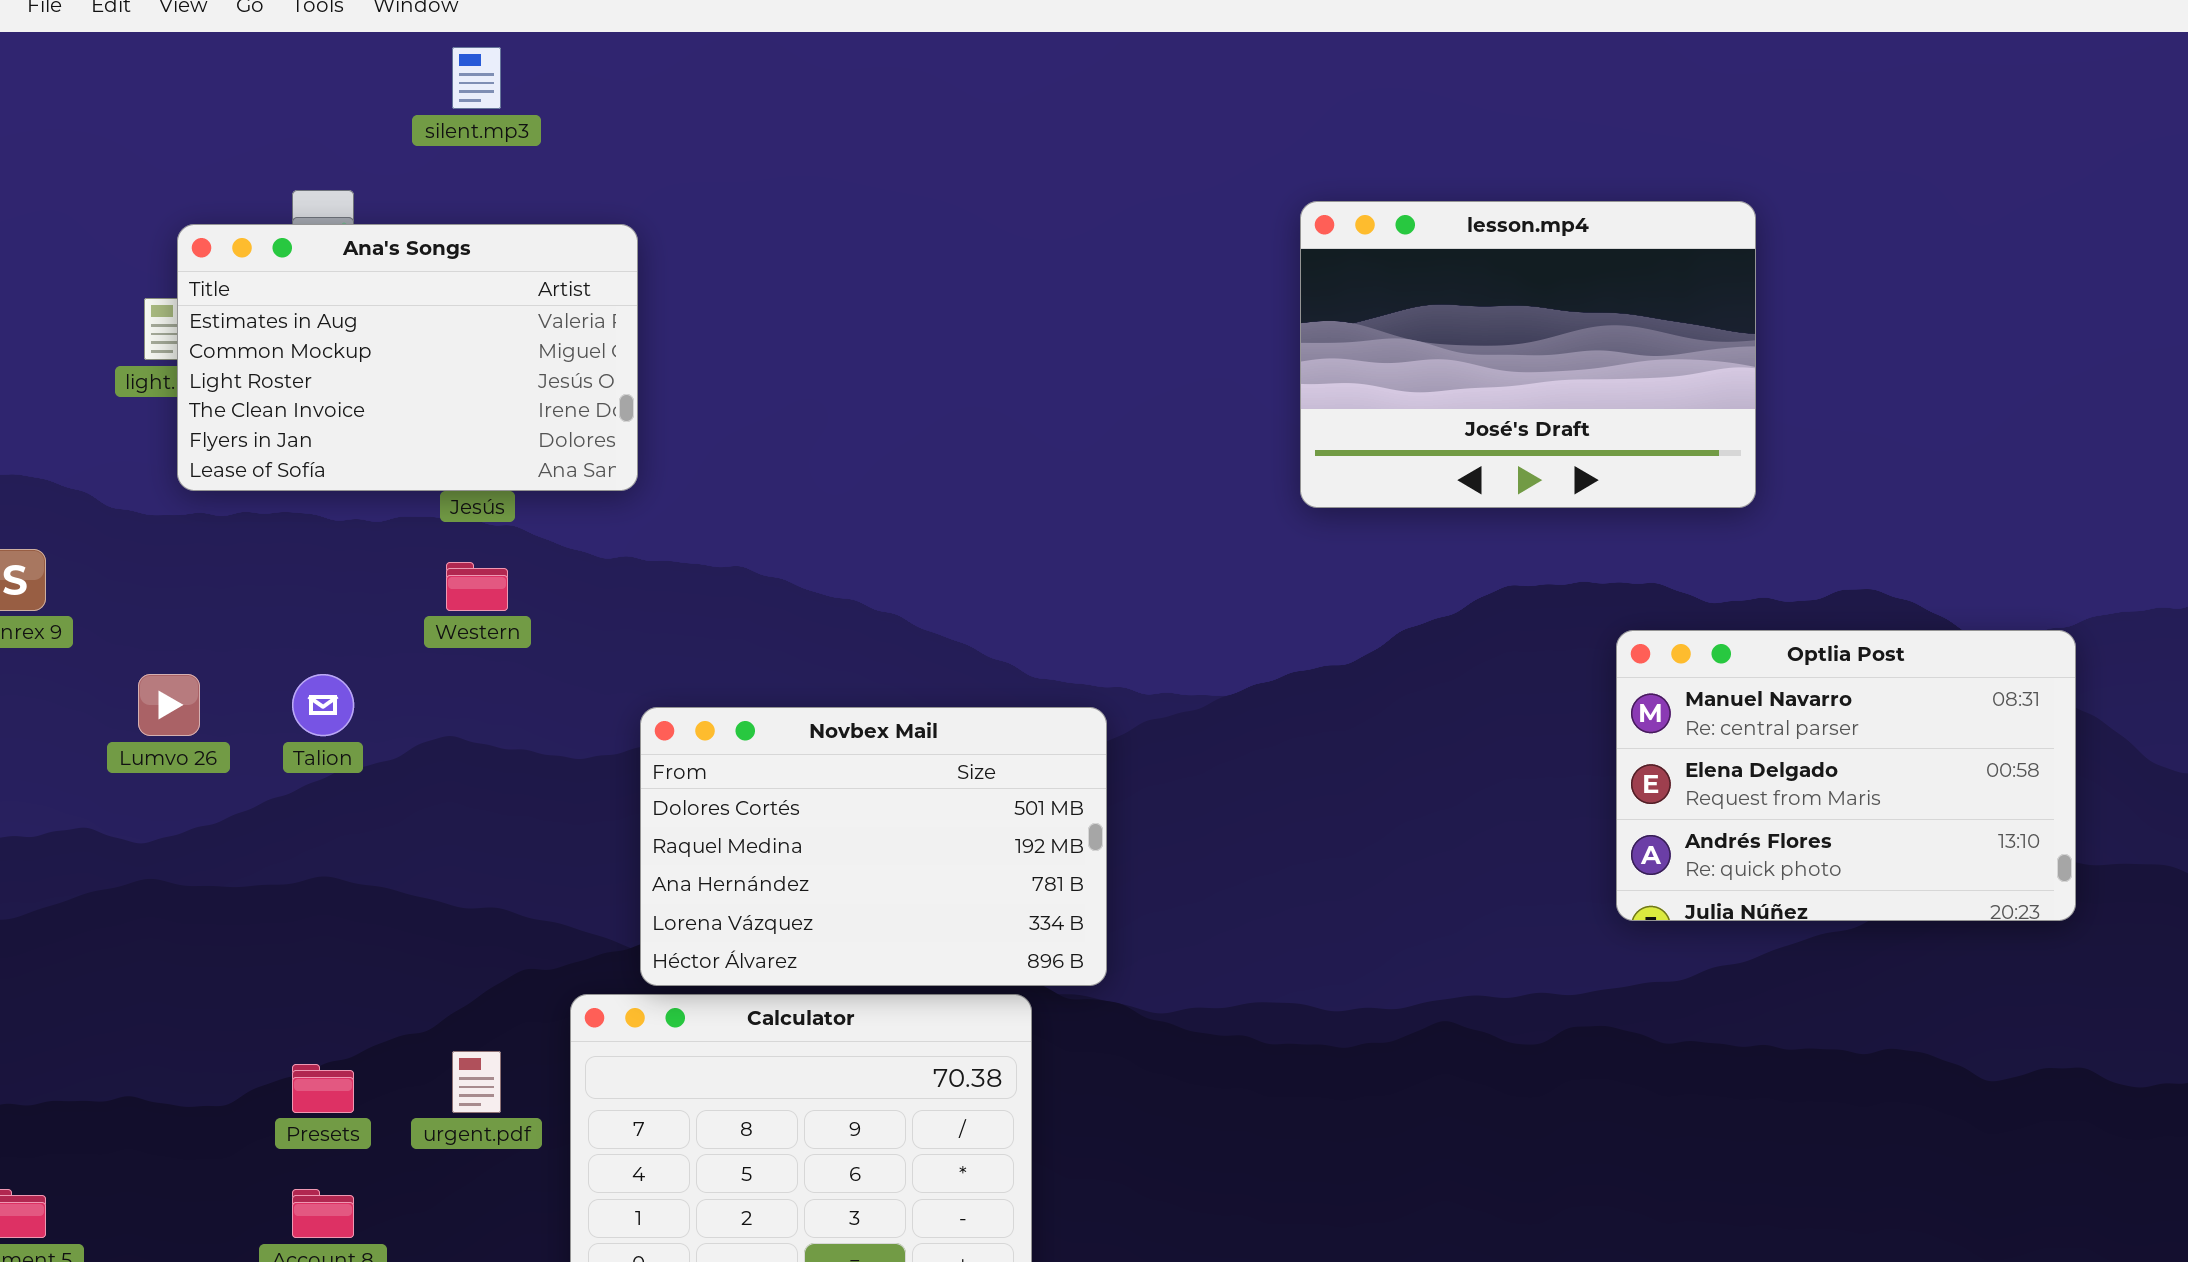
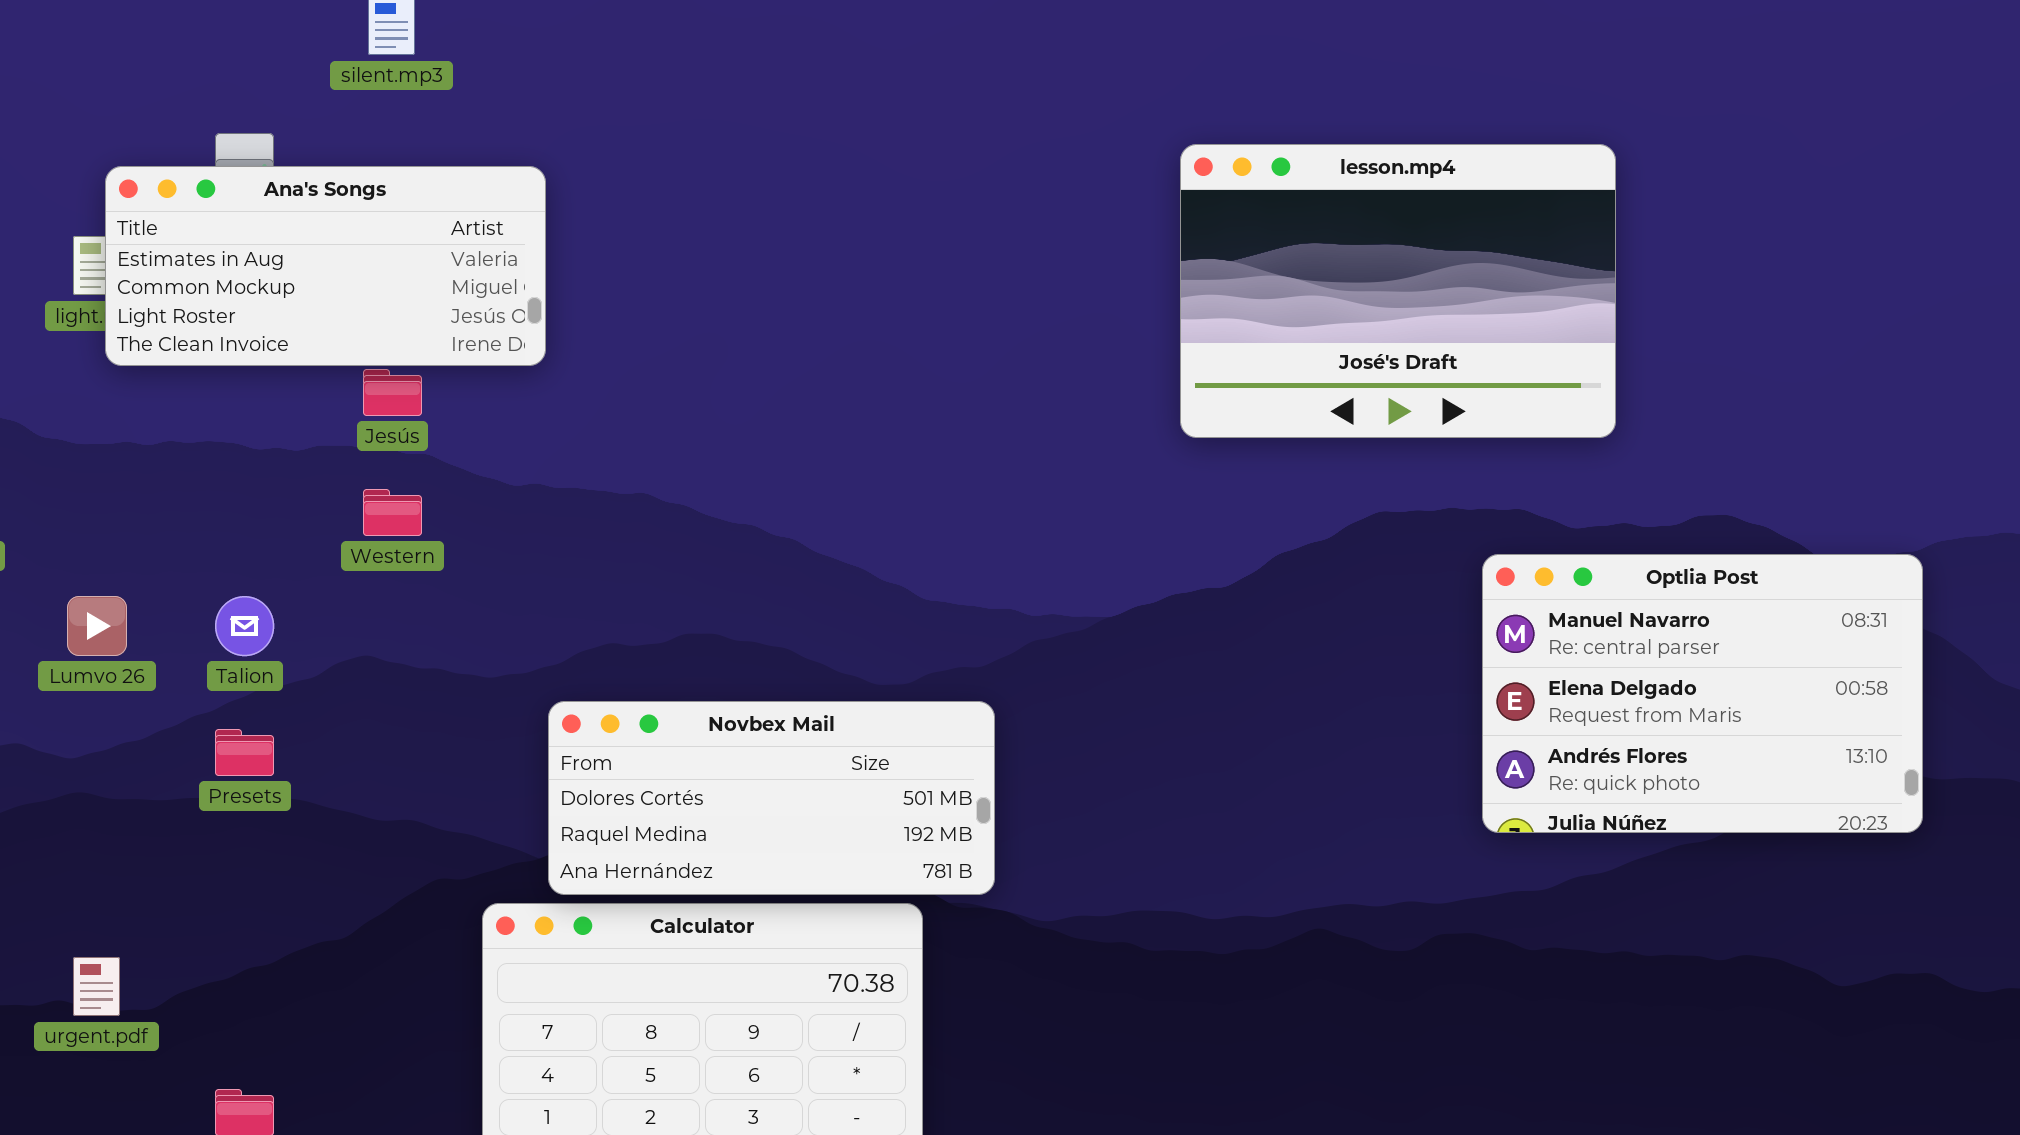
Ana's Songs: [177,224,638,491] -> [105,166,546,366], resized
Novbex Mail: [640,707,1107,986] -> [548,701,995,895], resized
urgent.pdf: [452,1051,501,1113] -> [73,957,120,1016], moved
Presets: [292,1064,354,1113] -> [215,729,274,776], moved

